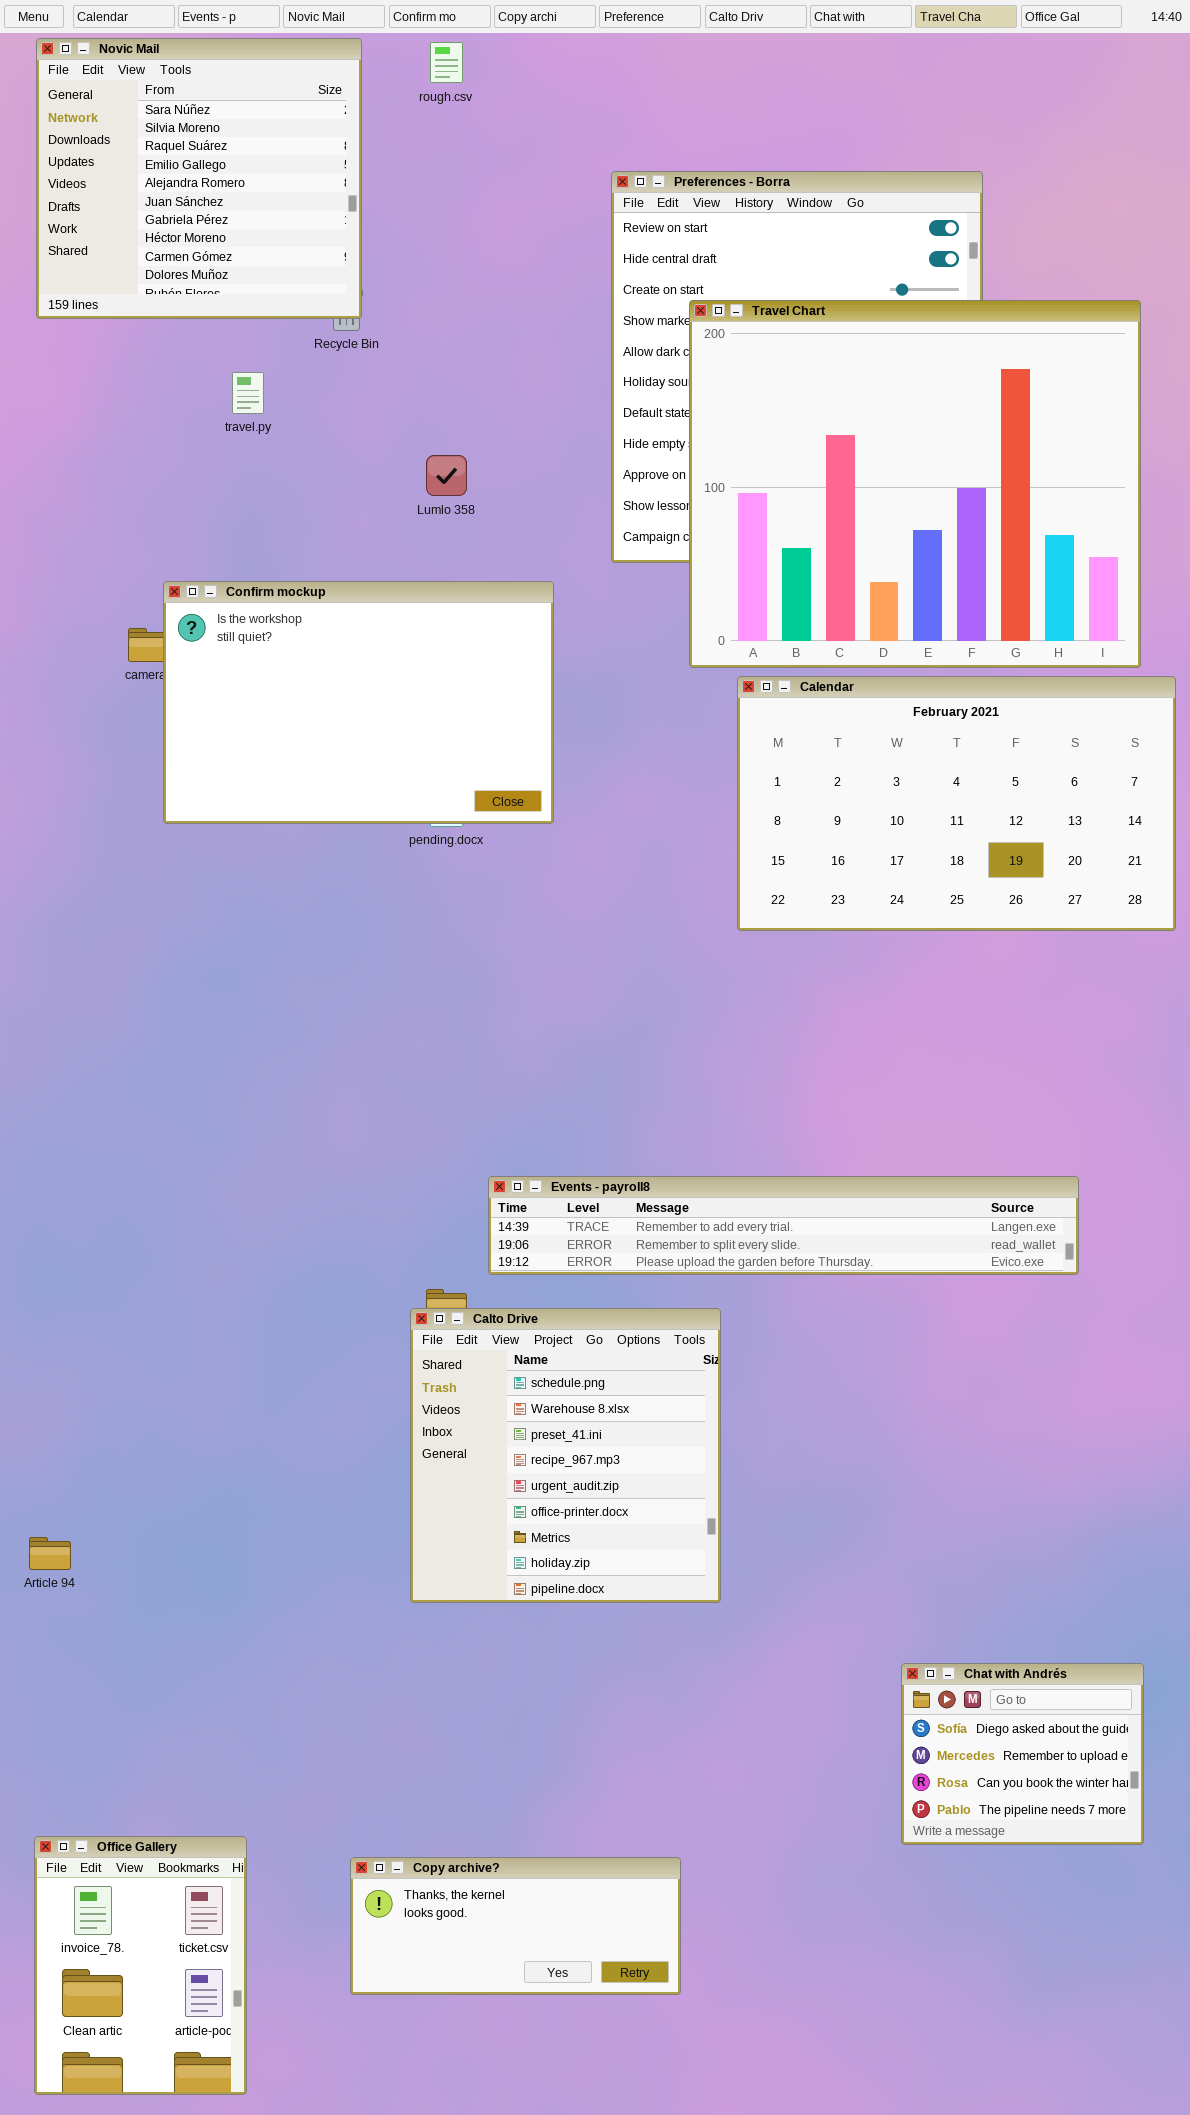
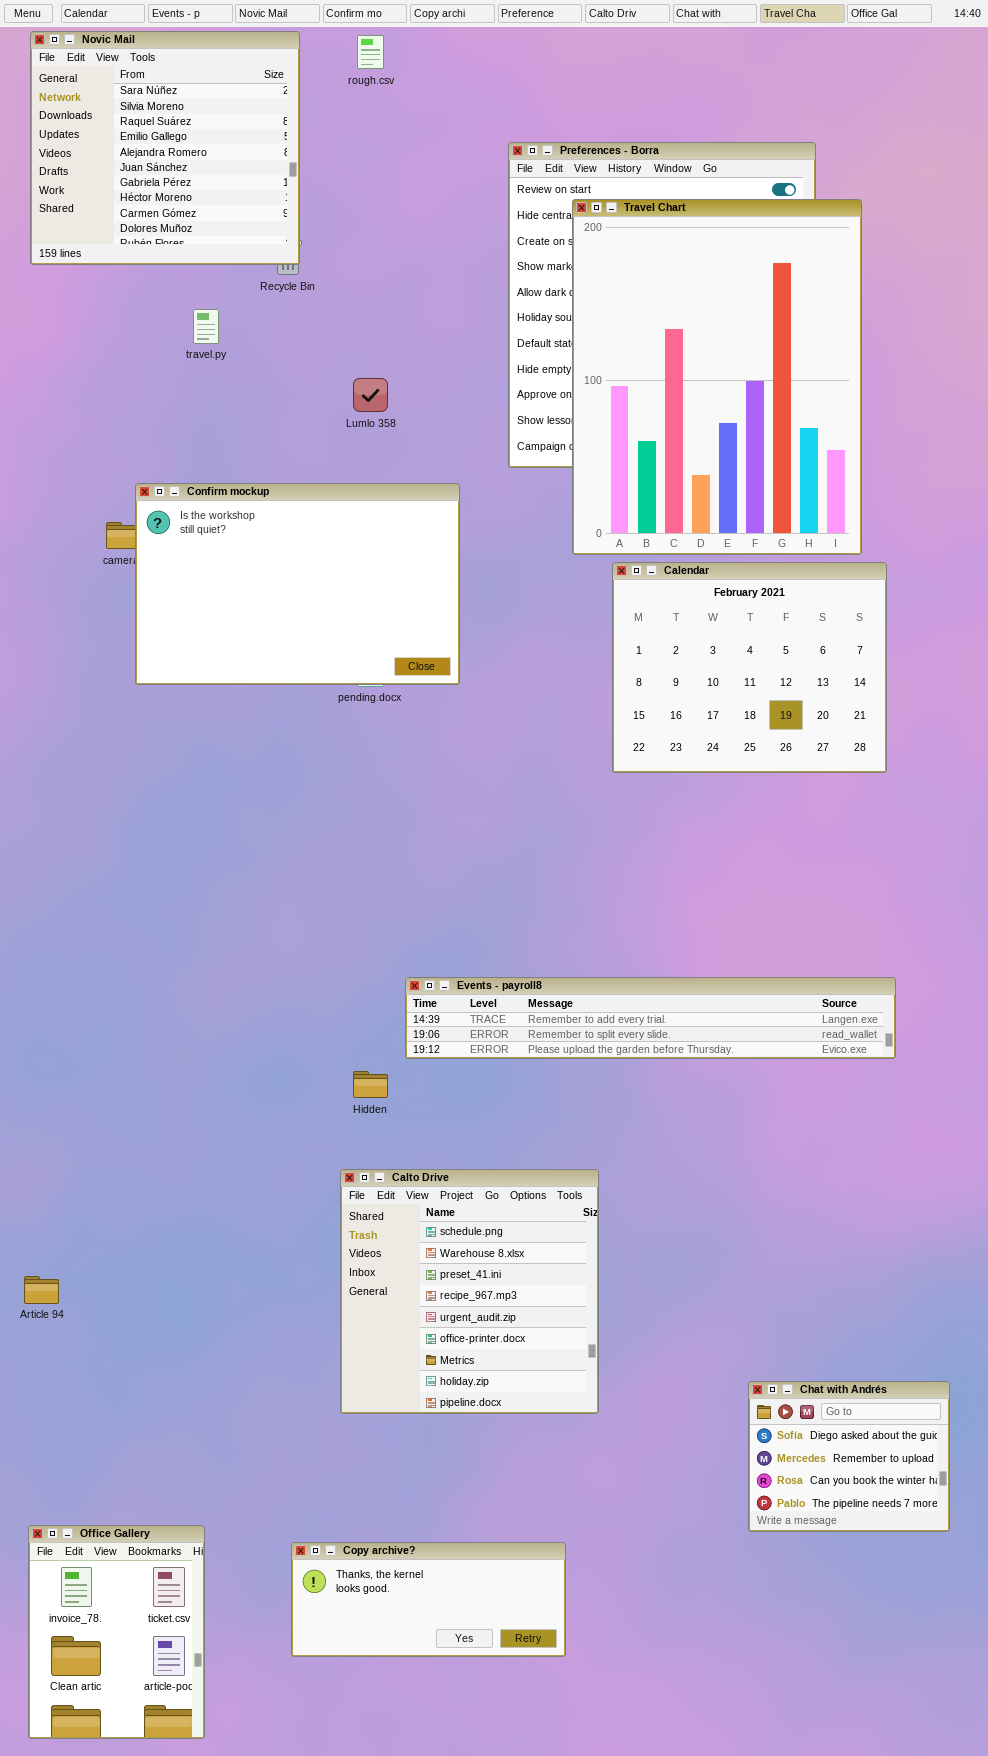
Travel Chart: [689,300,1141,668] -> [572,199,862,555], resized
Calendar: [737,676,1176,931] -> [612,562,887,773], resized
Calto Drive: [410,1308,721,1603] -> [340,1169,599,1414], moved

